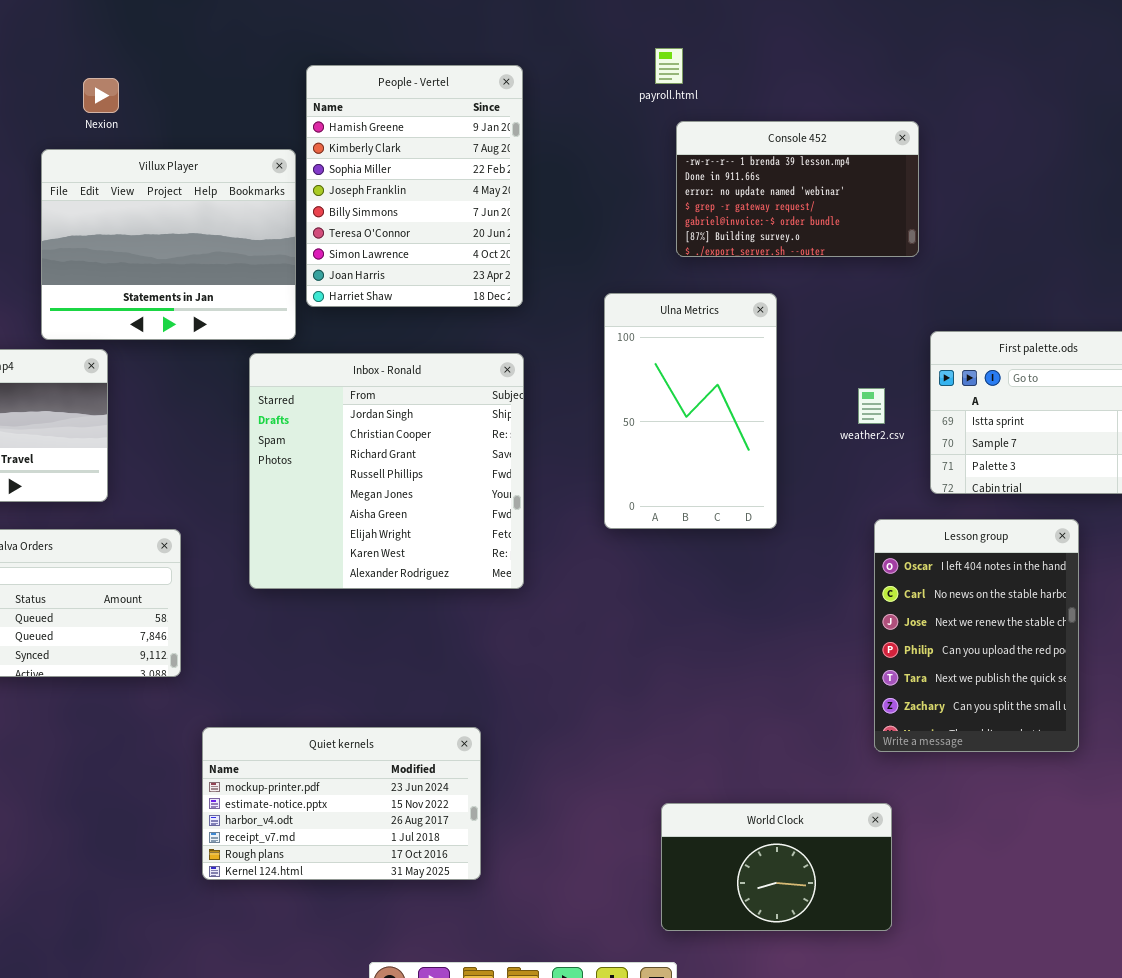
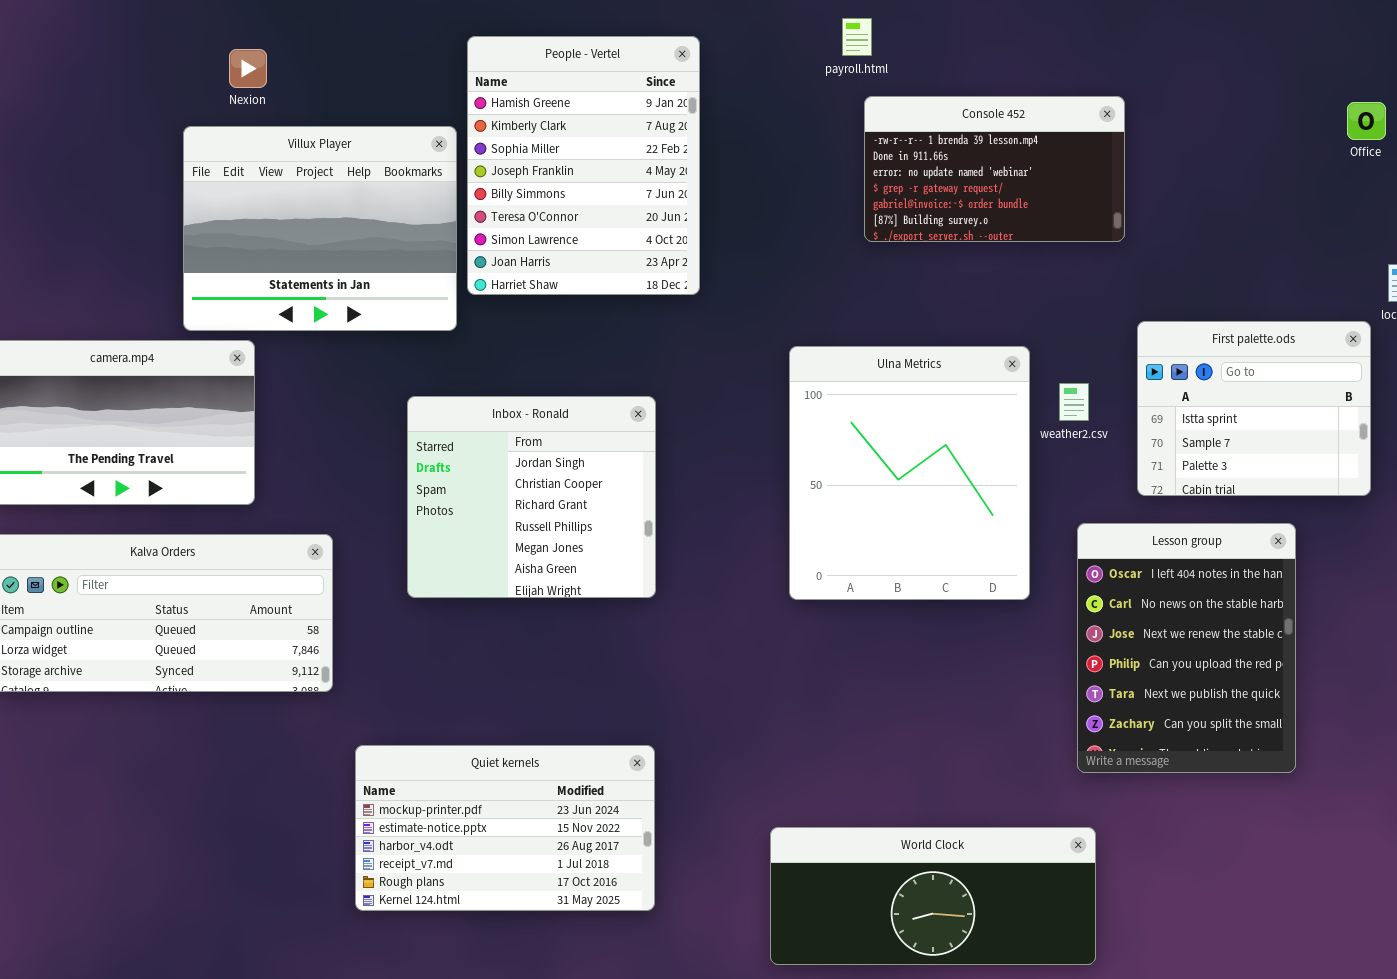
Ulna Metrics: [604,293,777,529] -> [789,346,1030,600], moved, resized
Inbox - Ronald: [249,353,524,589] -> [407,396,656,598], resized
World Clock: [661,803,892,931] -> [770,827,1096,965], resized

